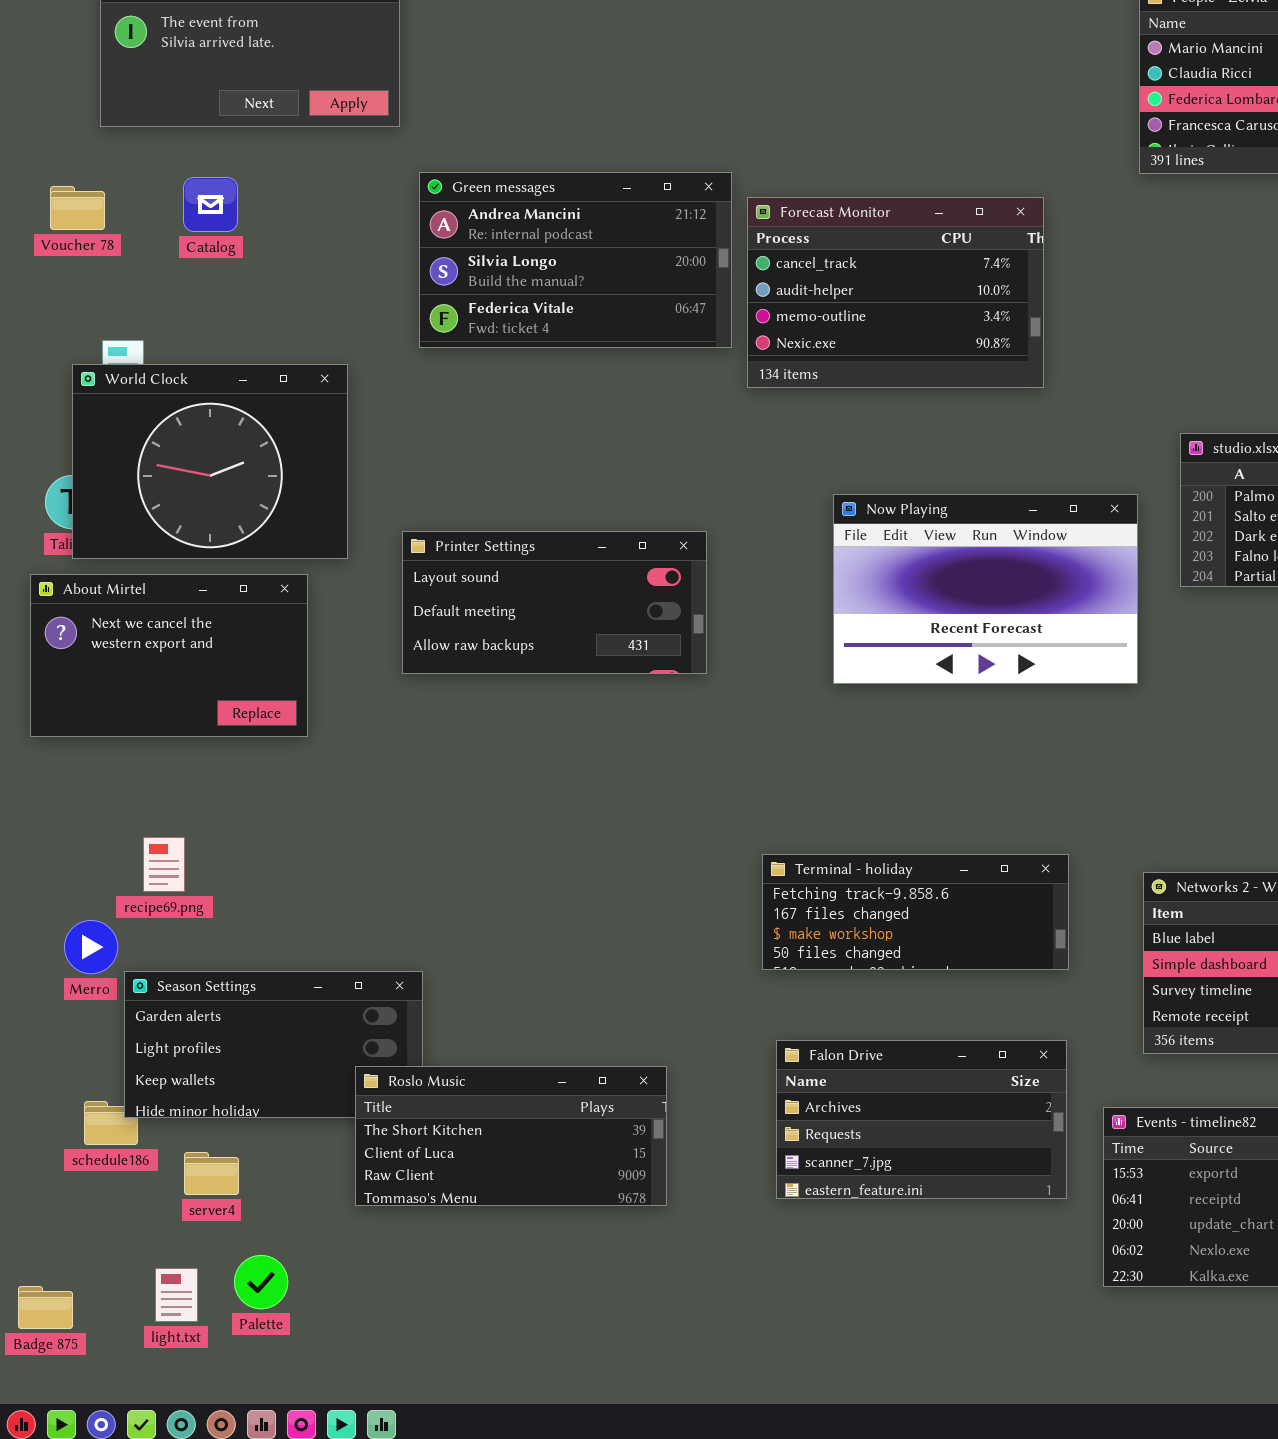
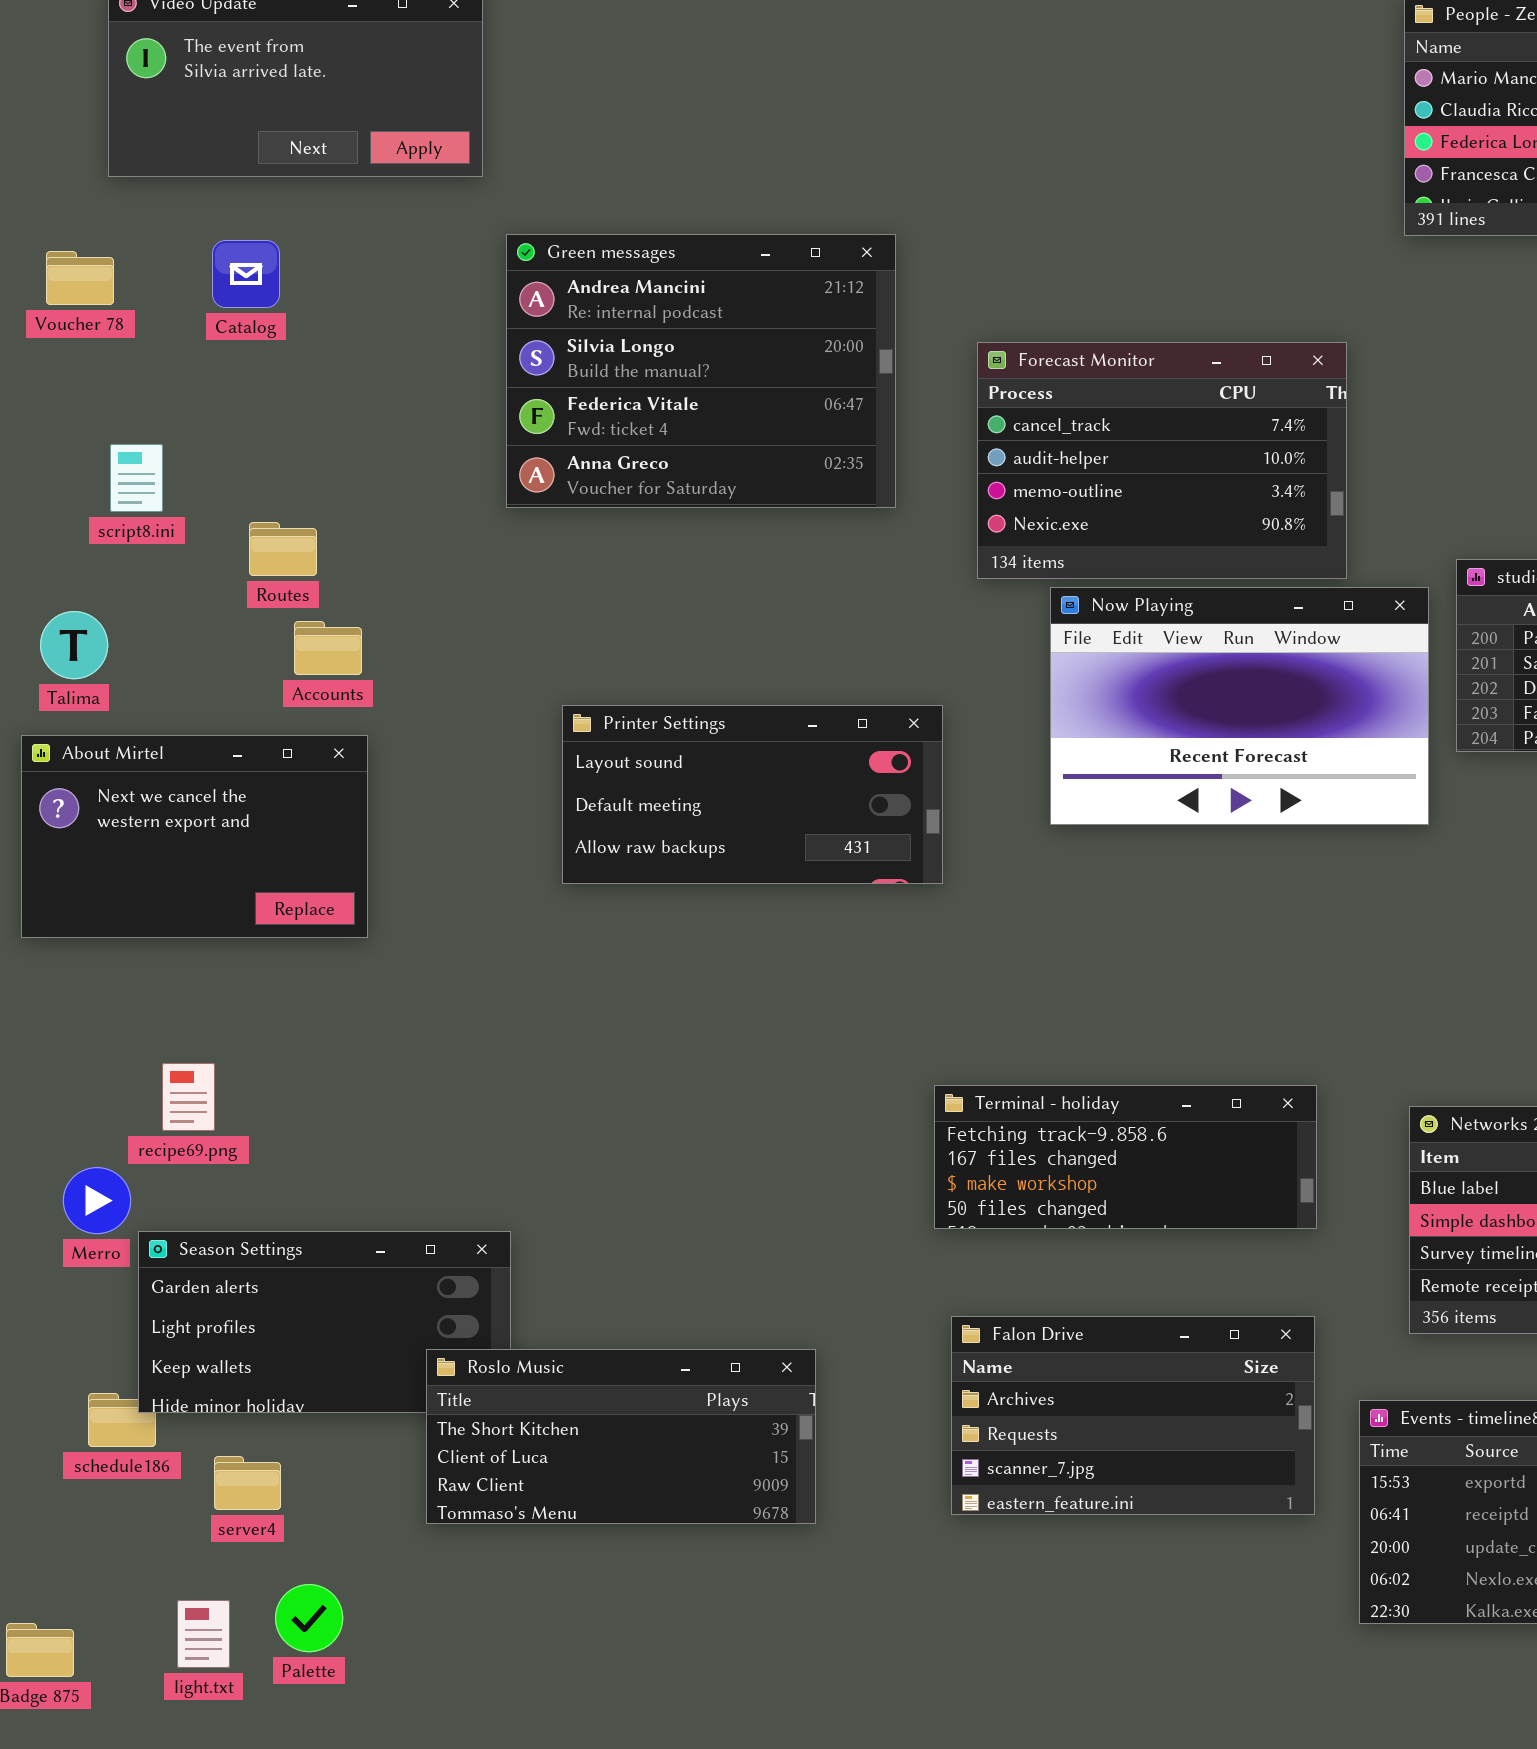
Green messages: [419,172,732,348] -> [506,234,896,508], resized
Forecast Monitor: [747,197,1044,388] -> [977,342,1347,579], moved
World Clock: [72,364,348,559] -> none, closed
Now Playing: [833,494,1138,684] -> [1050,587,1429,825], moved
Printer Settings: [402,531,707,674] -> [562,705,943,884], moved

